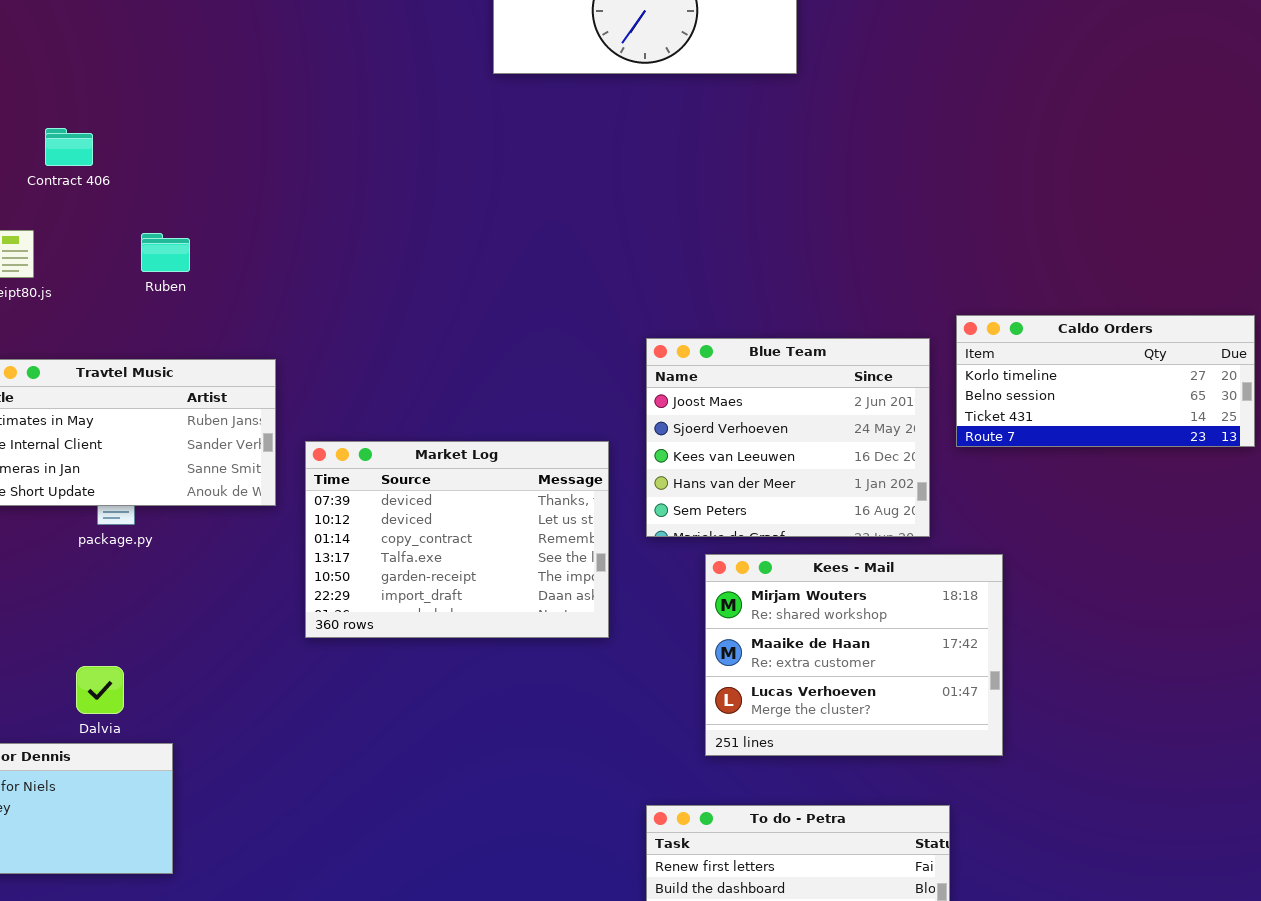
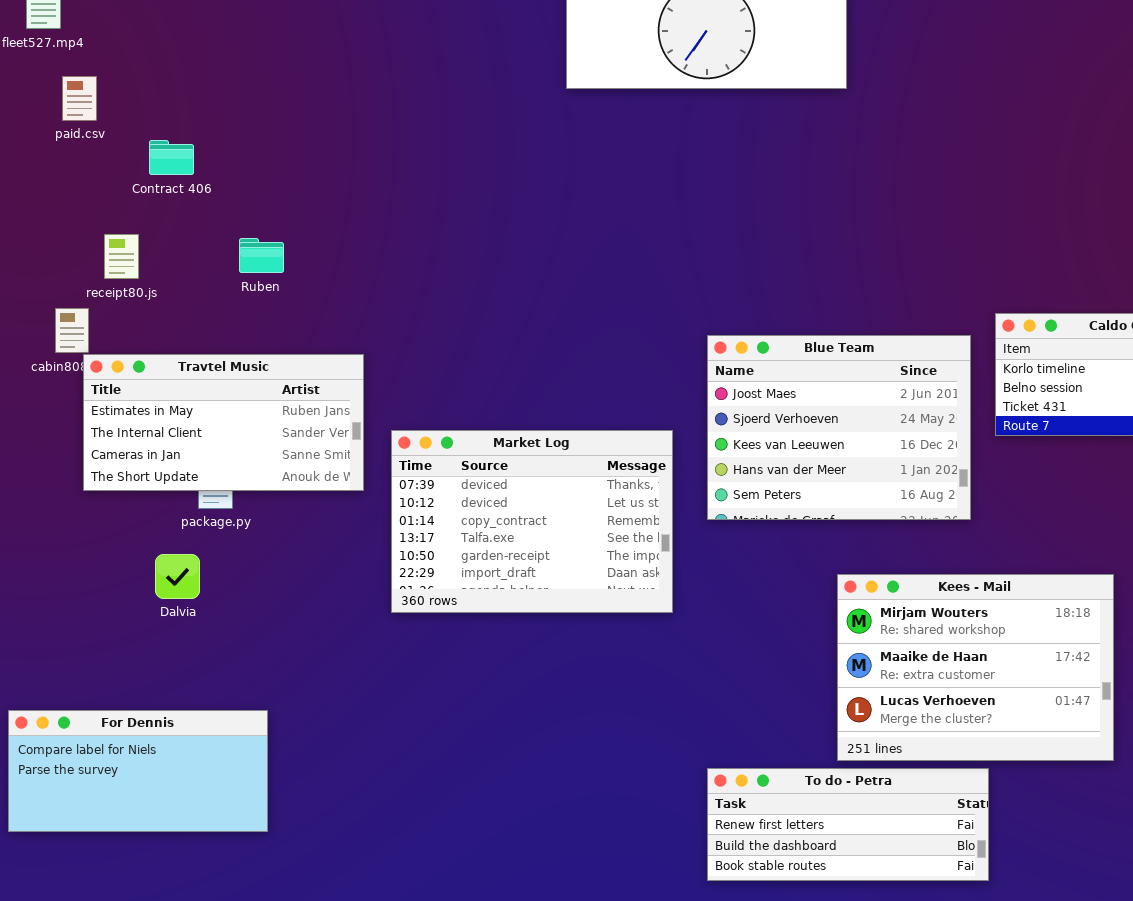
Kees - Mail: [705,554,1003,756] -> [837,574,1114,761], moved
Dalvia: [76,666,124,714] -> [155,554,200,599], moved

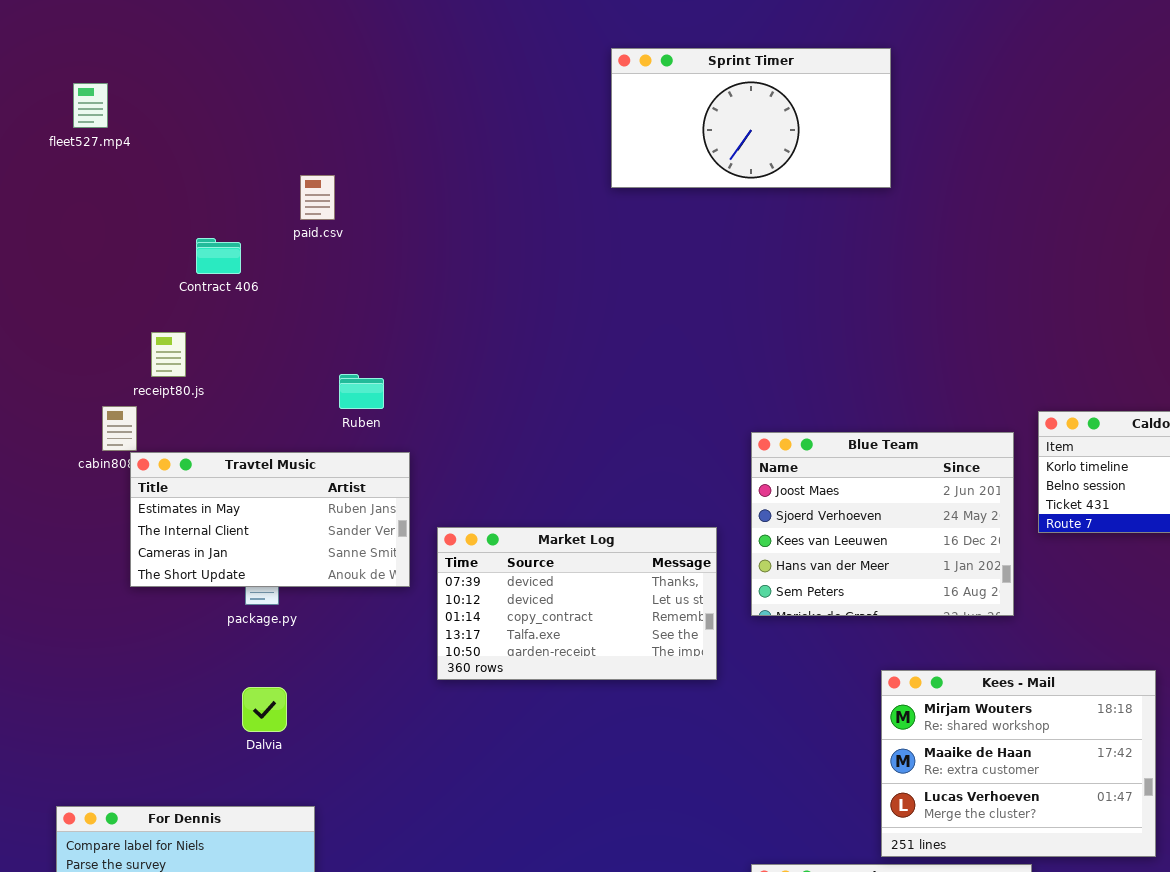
paid.csv: [62,76,97,121] -> [300,175,335,220], moved
Ruben: [239,238,284,273] -> [339,374,384,409], moved
Market Log: [391,430,673,613] -> [437,527,717,680], resized
Dalvia: [155,554,200,599] -> [242,687,287,732], moved

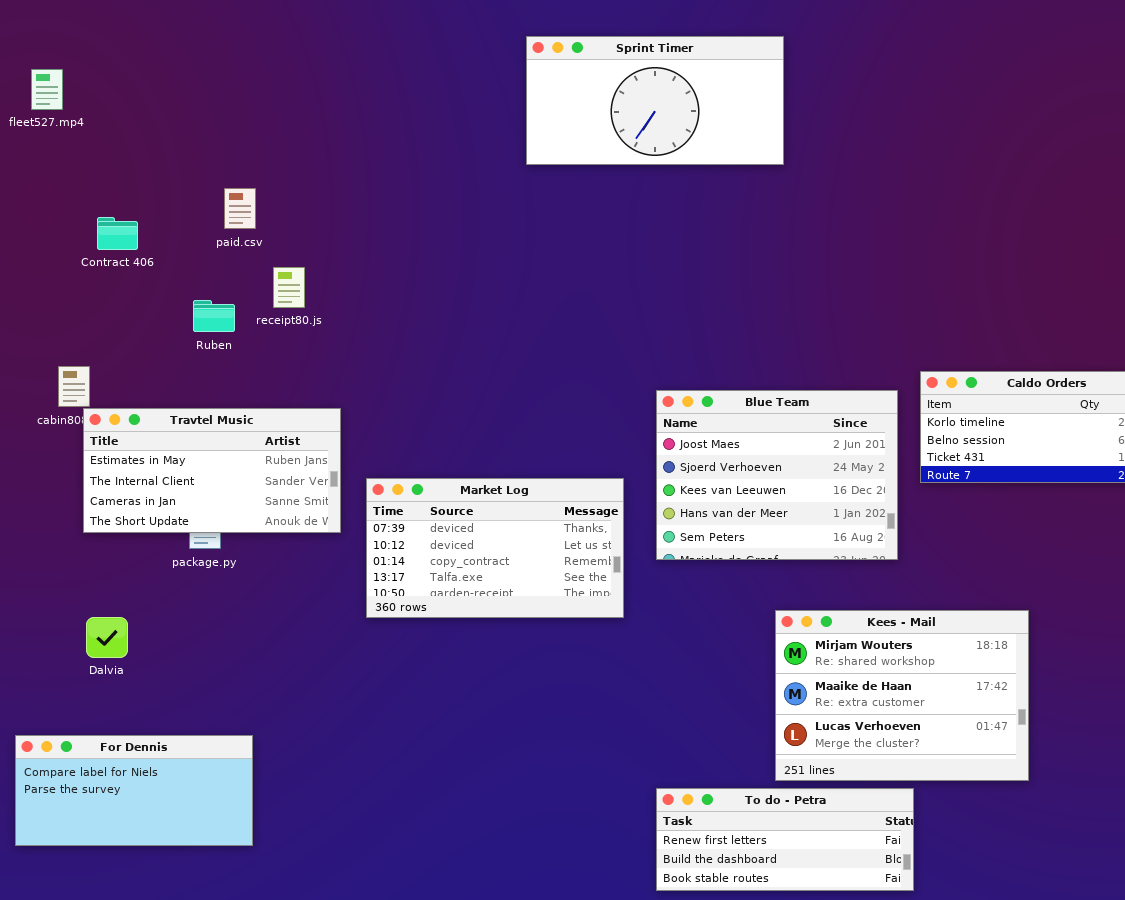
paid.csv: [300,175,335,220] -> [224,188,256,229], moved
Contract 406: [196,238,241,274] -> [97,217,138,250], moved
receipt80.js: [151,332,186,377] -> [273,267,305,308], moved
Ruben: [339,374,384,409] -> [193,300,235,332], moved
Dalvia: [242,687,287,732] -> [86,617,128,658], moved

